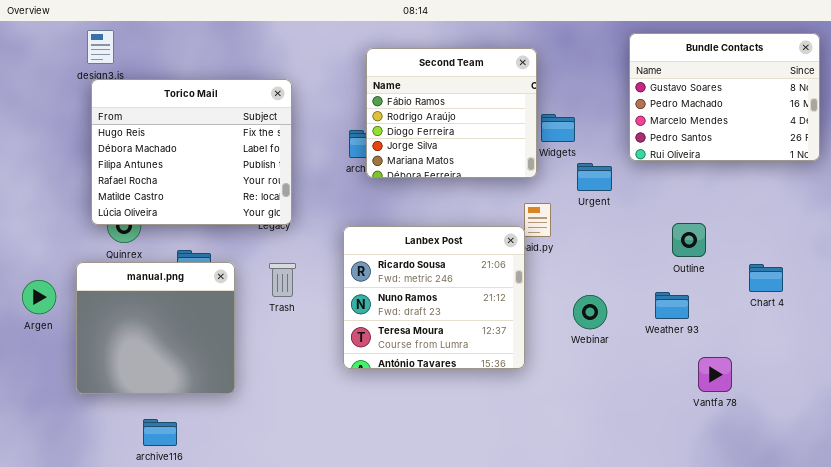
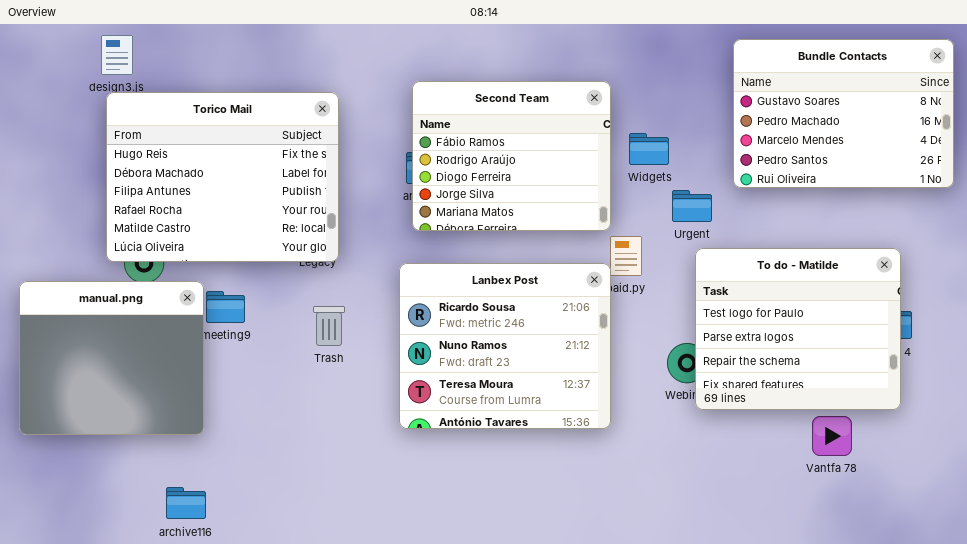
Second Team: [366,48,537,178] -> [412,81,611,231], moved
To do - Matilde: none -> [695,248,901,410], opened
manual.png: [76,262,235,394] -> [19,281,204,435], moved

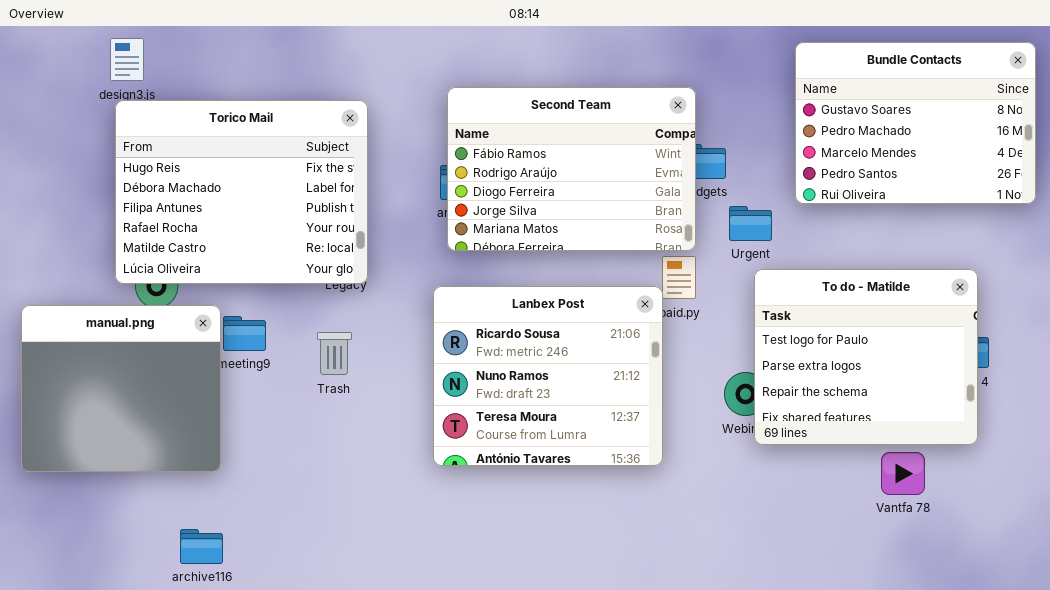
Second Team: [412,81,611,231] -> [447,87,696,251], resized
Trash: [313,306,345,346] -> [317,332,352,375], moved

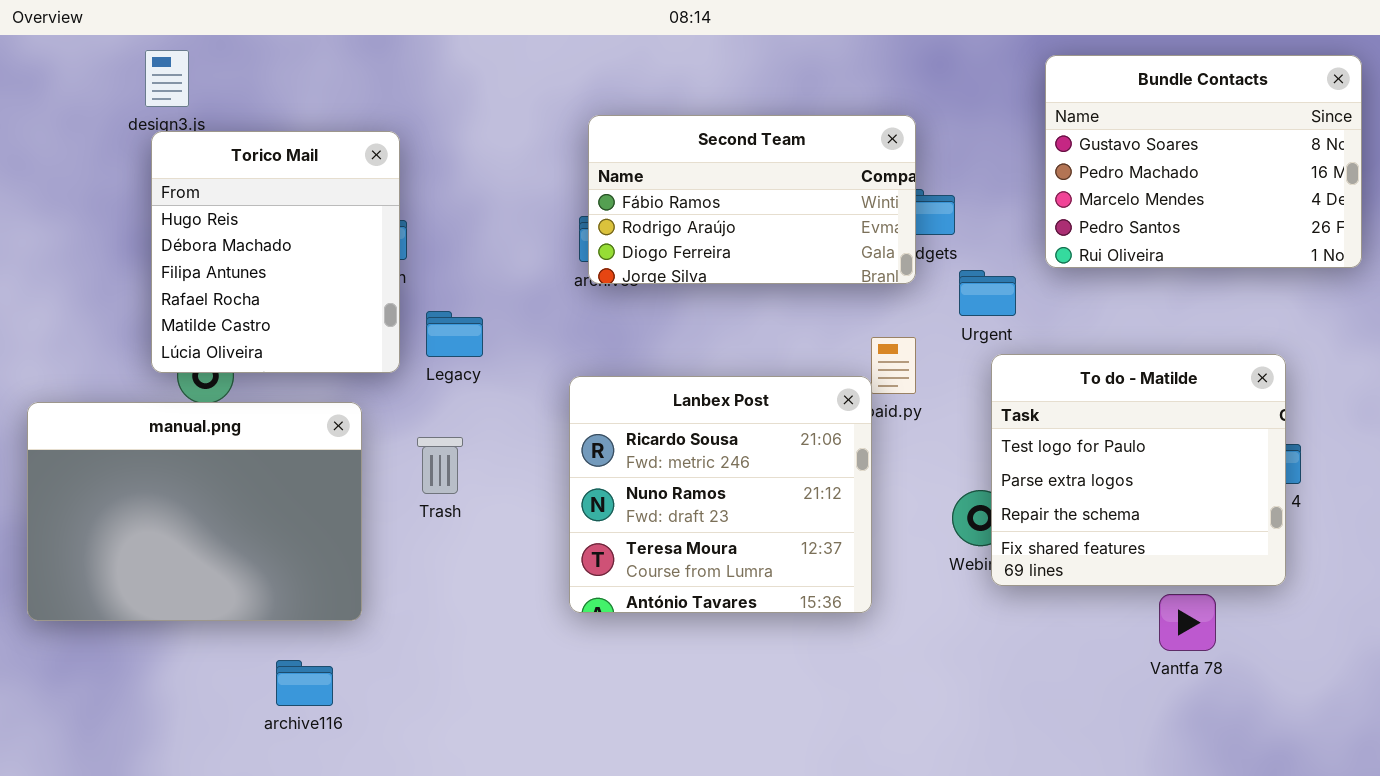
Second Team: [447,87,696,251] -> [588,115,916,284], resized
Torico Mail: [115,100,368,284] -> [151,131,400,373], resized
manual.png: [21,305,221,472] -> [27,402,362,621], resized
archive116: [180,529,223,564] -> [276,660,333,706], moved

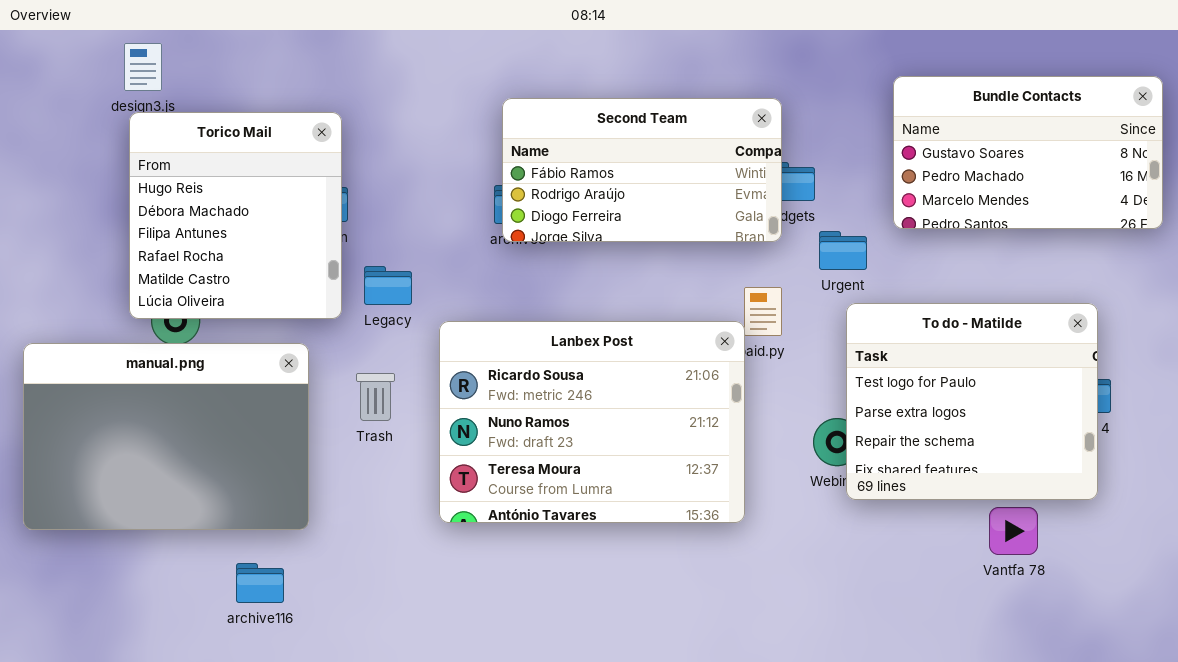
Bundle Contacts: [1045,55,1362,268] -> [893,76,1163,229], resized
Lanbex Post: [569,376,872,613] -> [439,321,745,523], resized

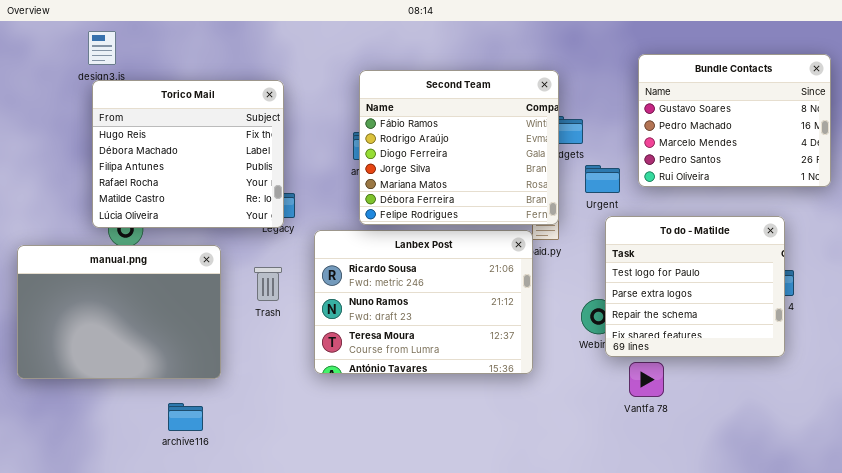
Bundle Contacts: [893,76,1163,229] -> [638,54,831,187], resized
Second Team: [502,98,782,242] -> [359,70,559,225], resized
Torico Mail: [129,112,342,319] -> [92,80,284,228], resized
Vantfa 78: [989,507,1038,555] -> [629,362,664,397], moved

